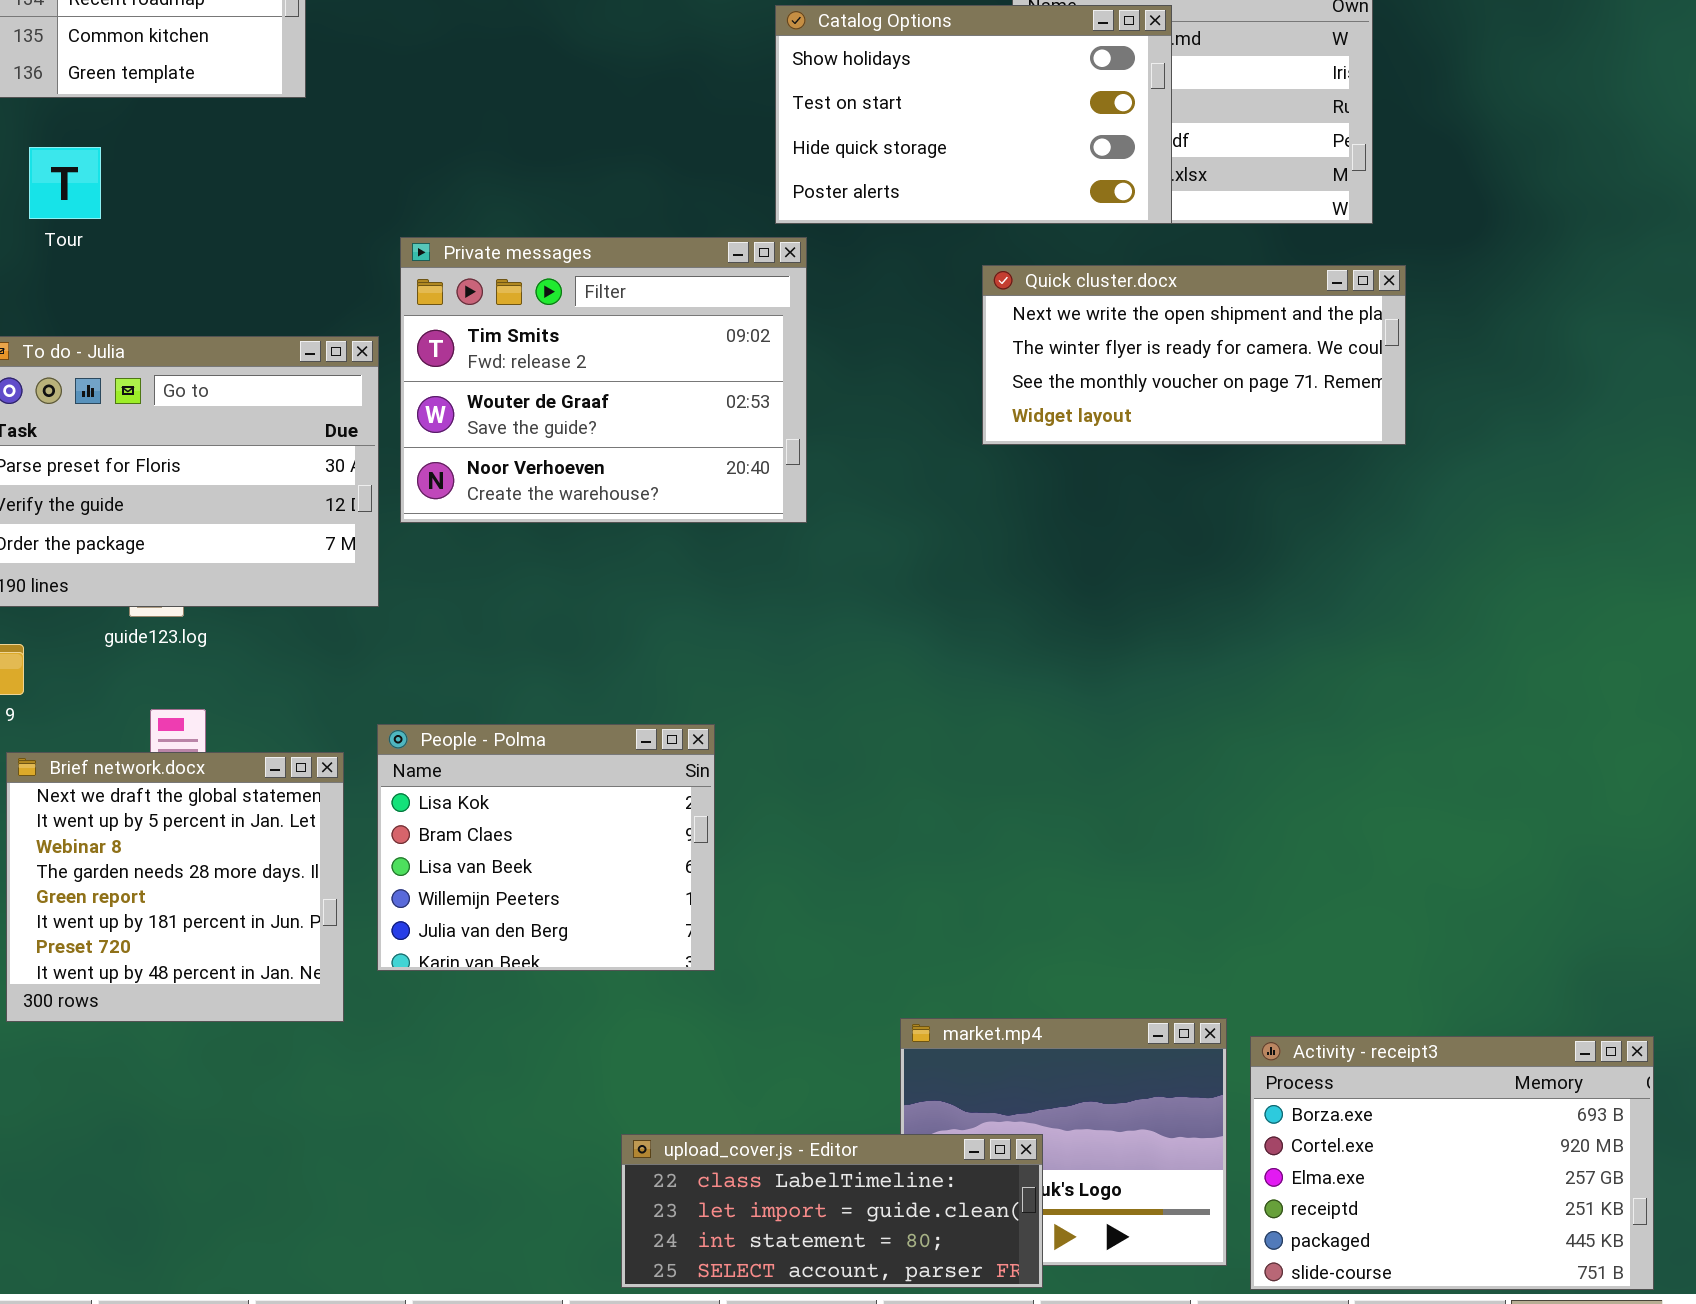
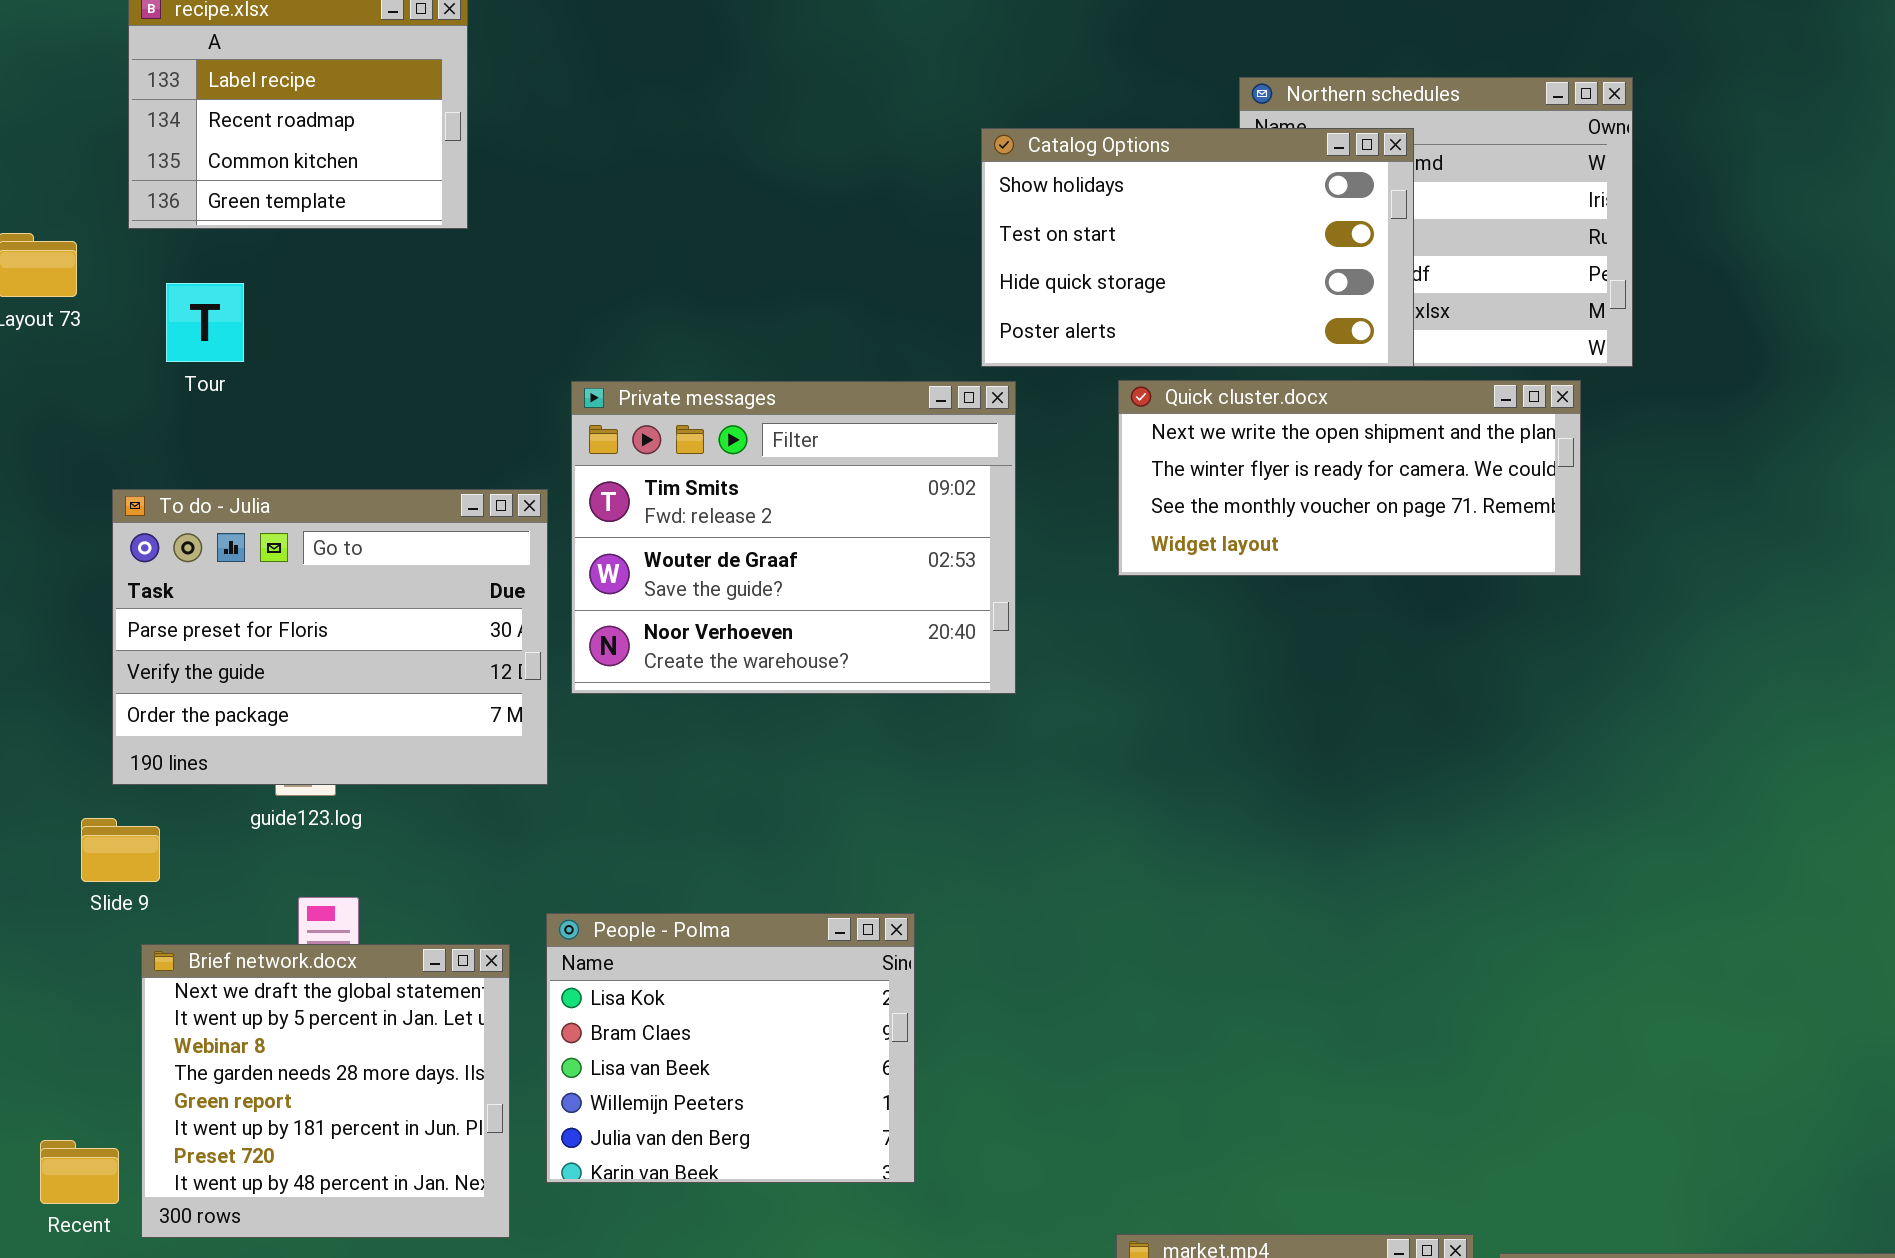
Quick cluster.docx: [982,265,1406,445] -> [1118,380,1581,576], moved

